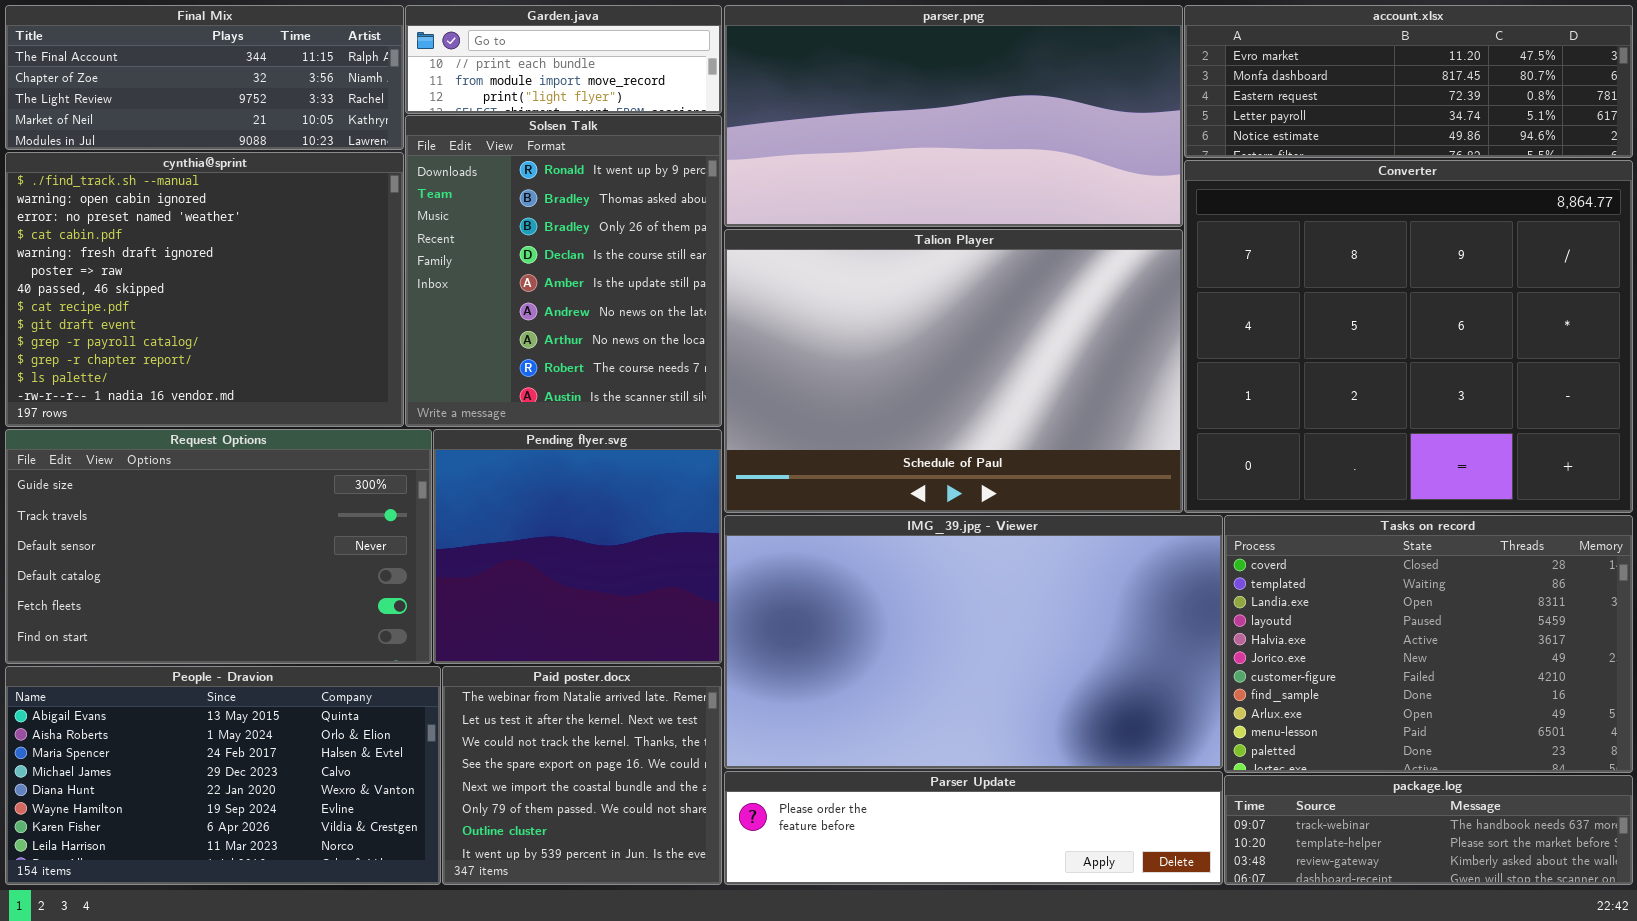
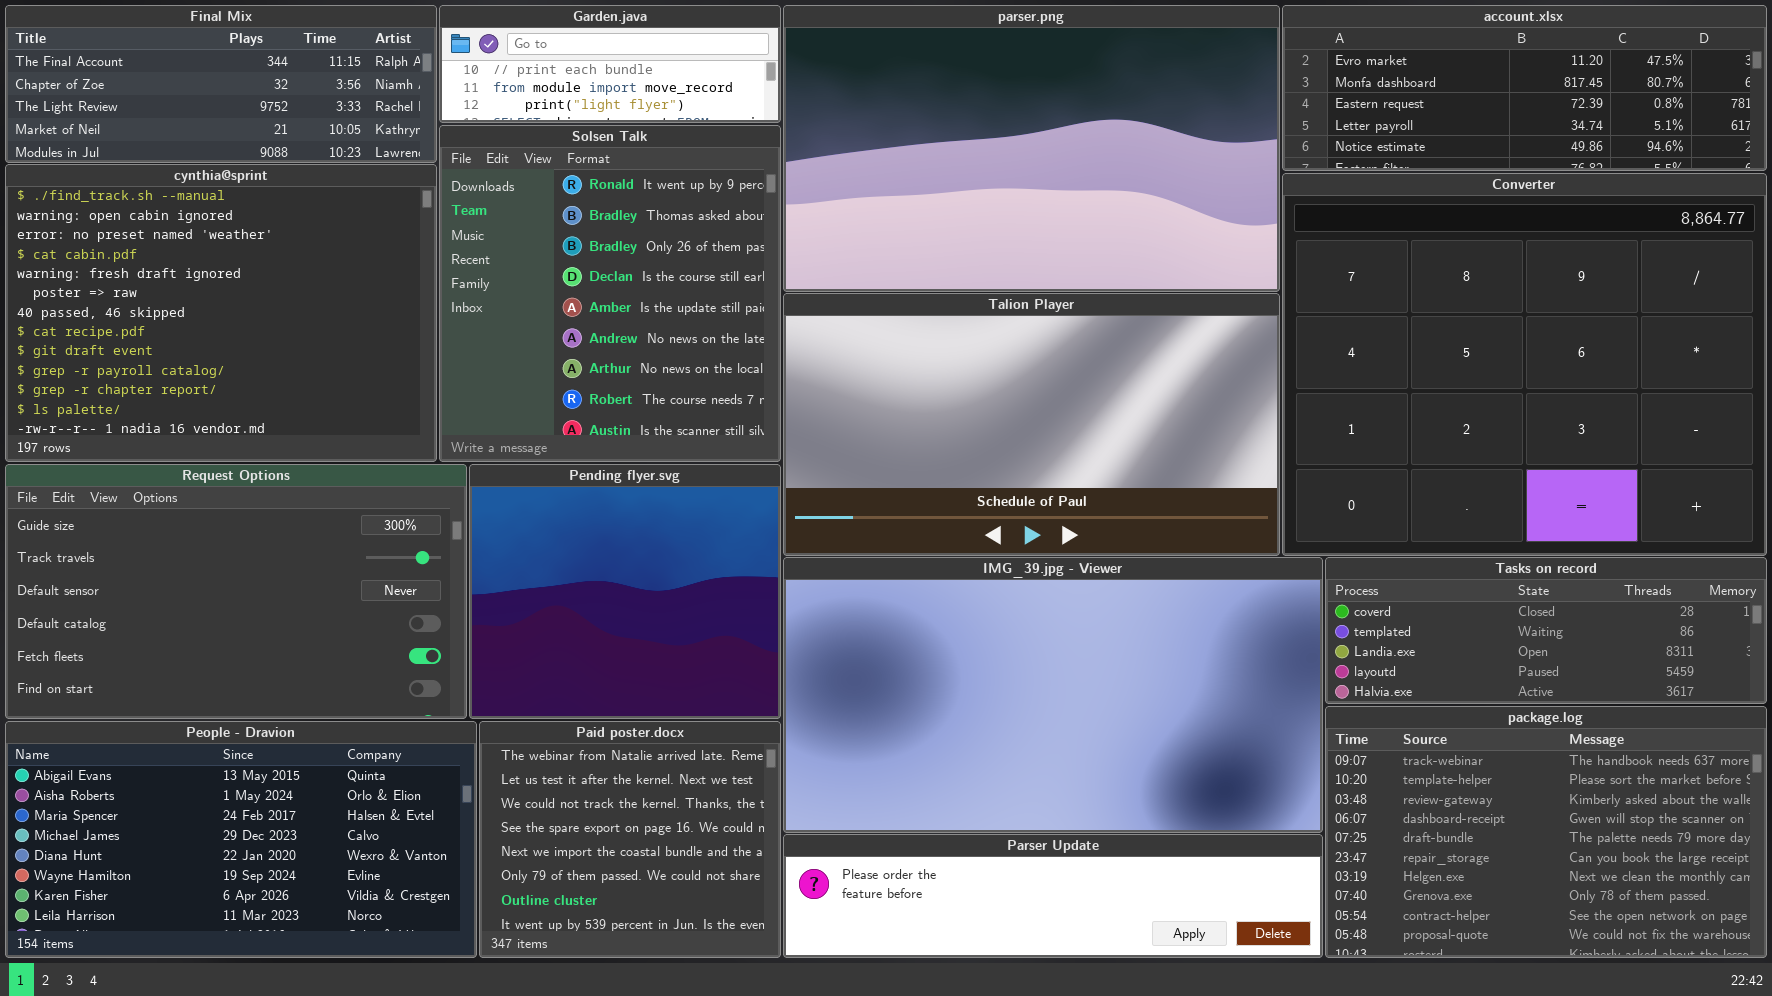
parser.png: [724,5,1183,227] -> [783,5,1280,292], resized
Talion Player: [724,229,1183,513] -> [783,293,1280,556], resized
Tasks on record: [1224,515,1633,773] -> [1325,557,1767,704], resized
package.log: [1224,775,1633,885] -> [1325,706,1767,958], resized

